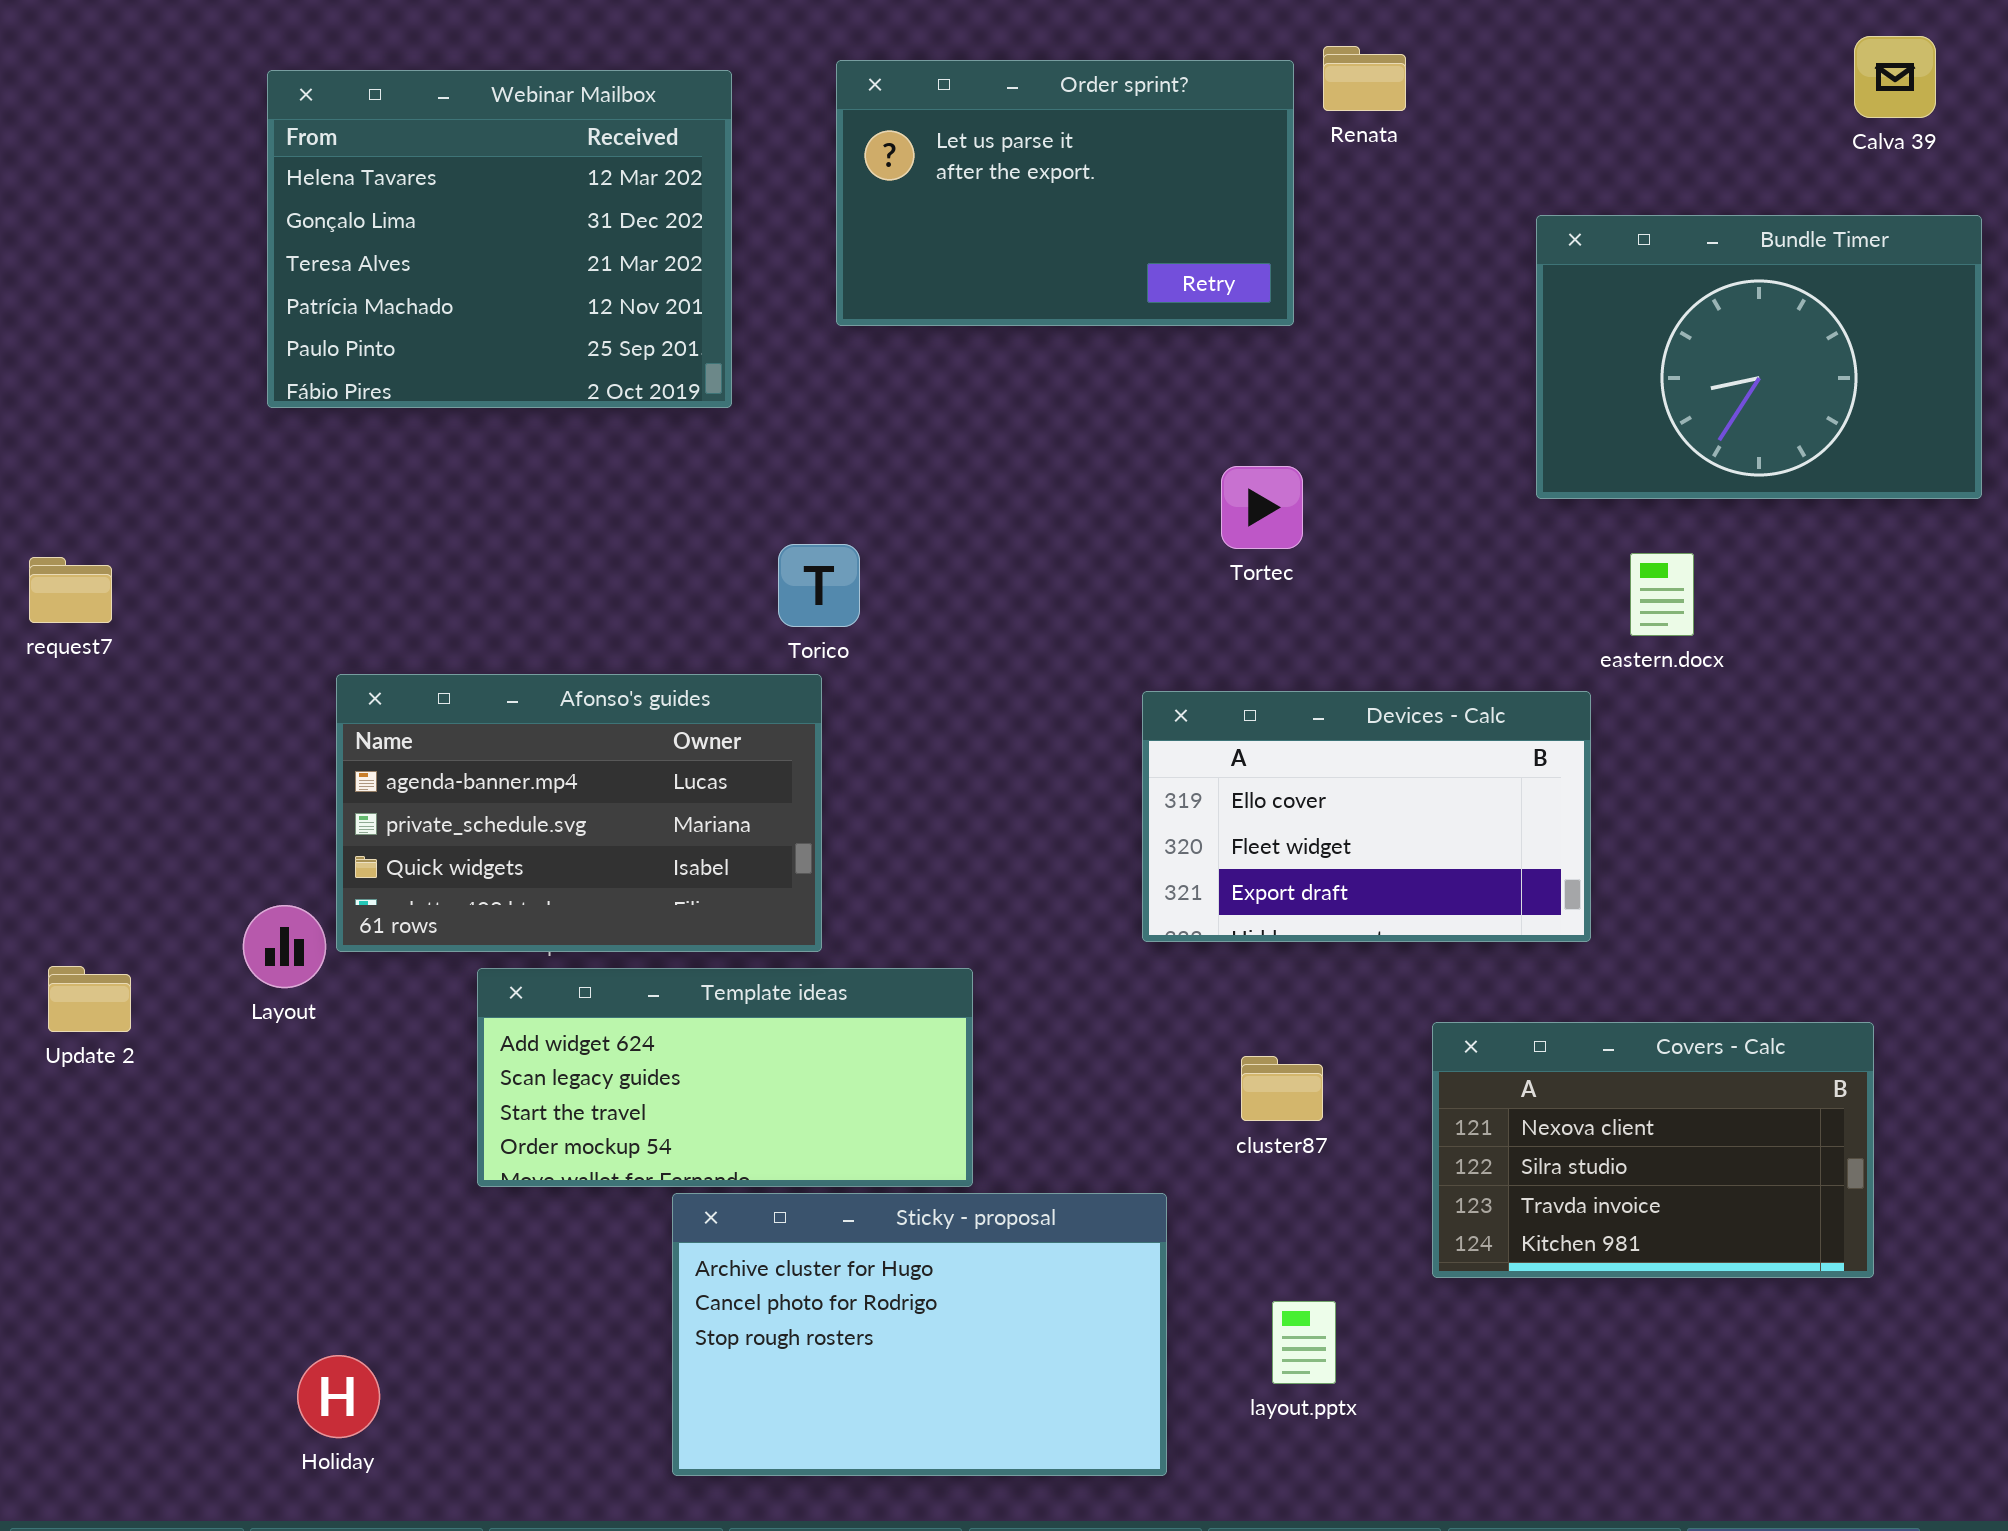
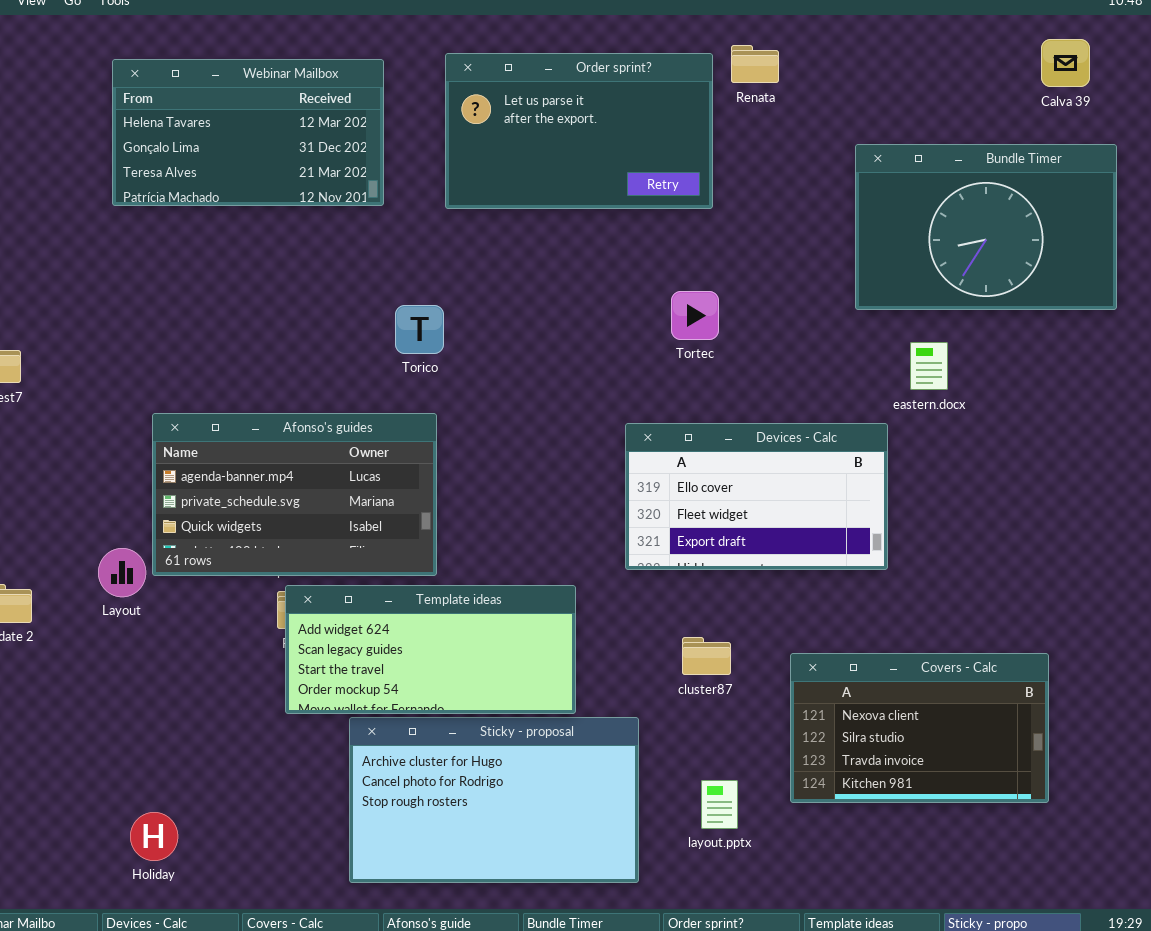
Webinar Mailbox: [267,70,732,408] -> [112,59,384,206], resized
Torico: [778,544,860,627] -> [395,305,444,354], moved
Template ideas: [477,968,973,1187] -> [285,585,576,714], moved
Covers - Calc: [1432,1022,1874,1278] -> [790,653,1049,803], moved

